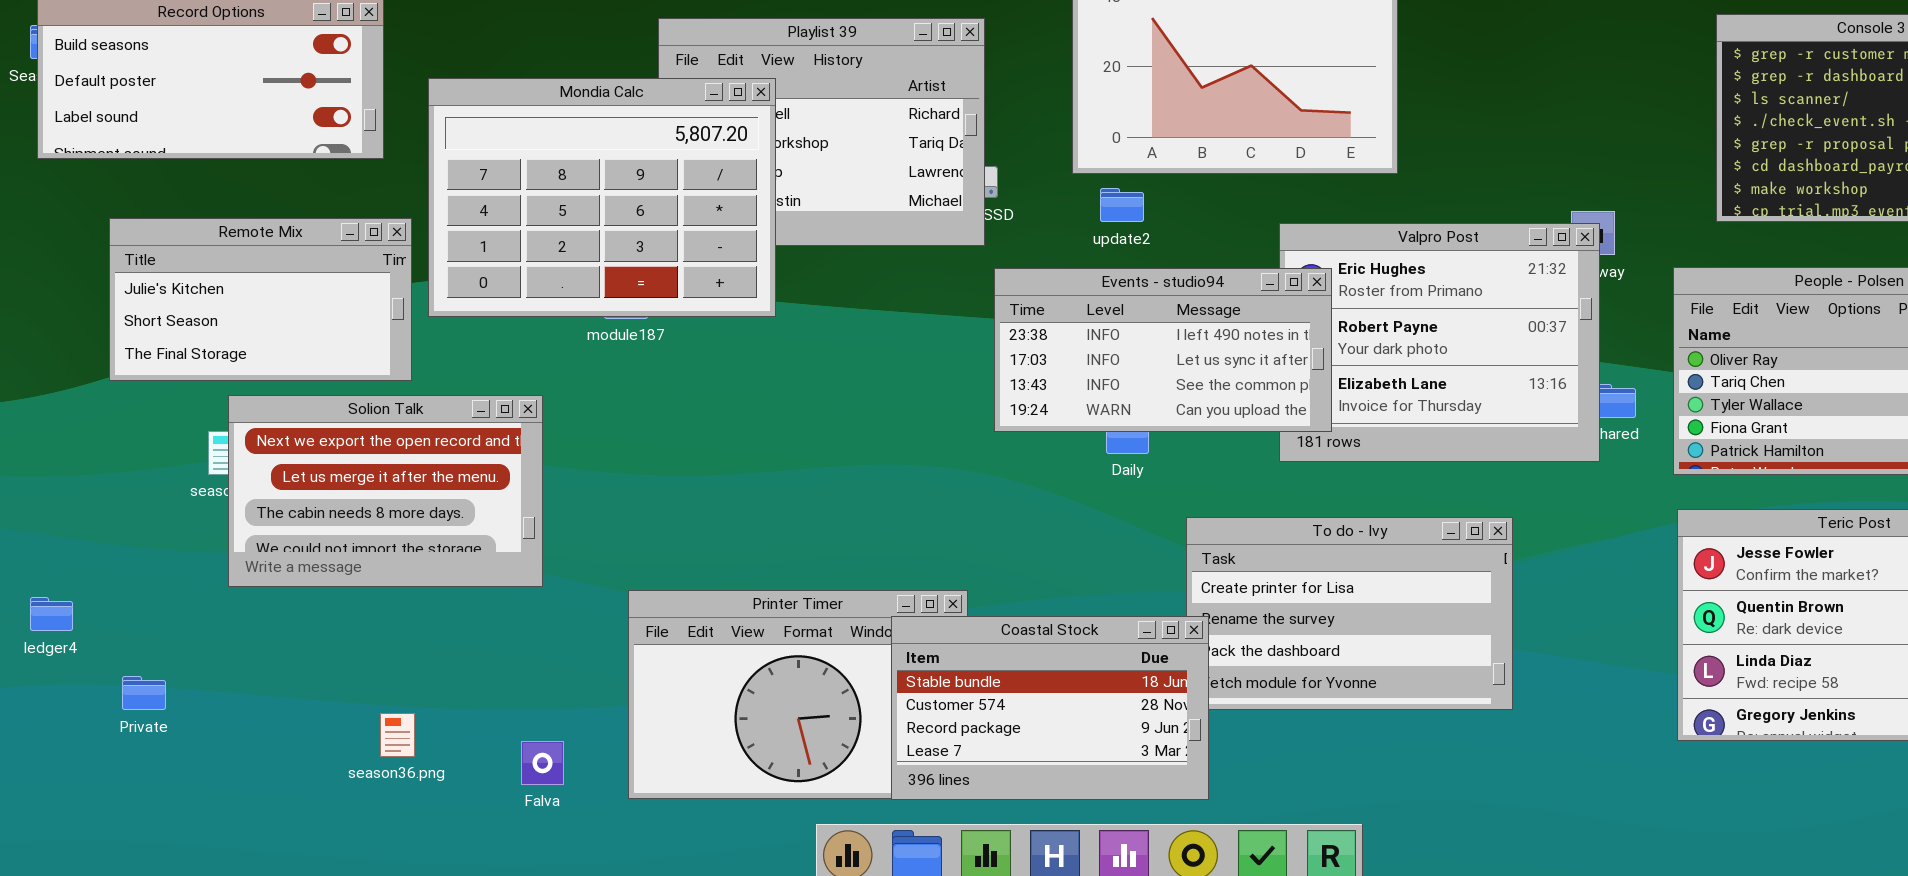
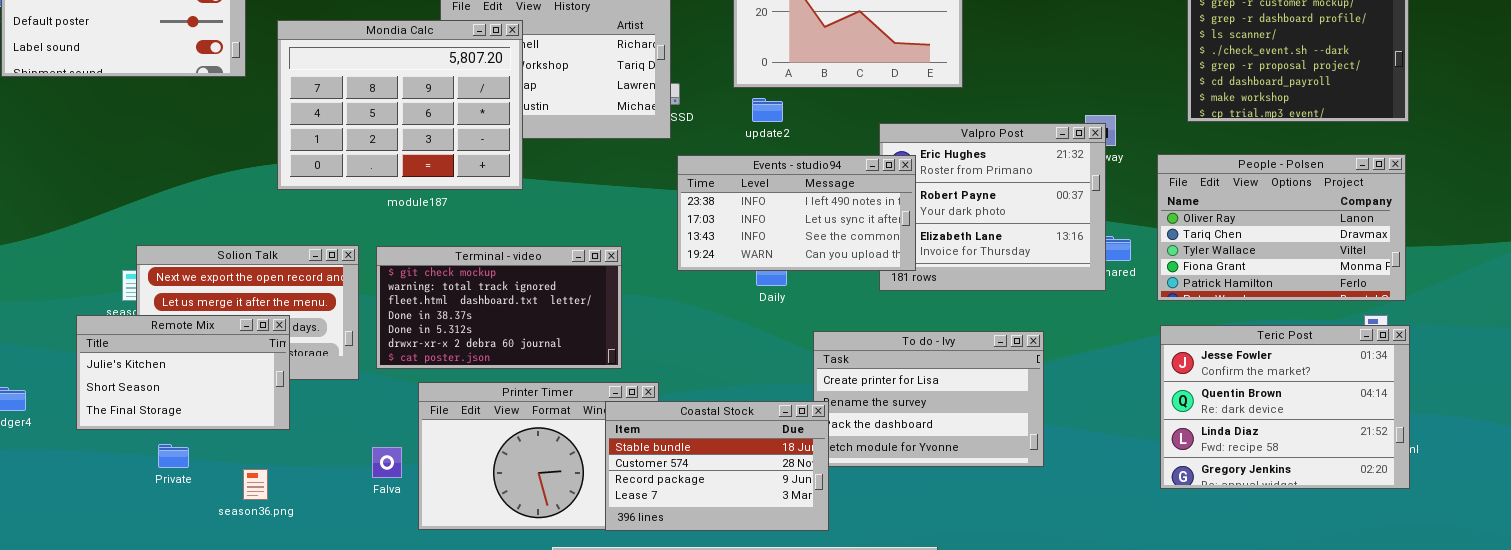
Remote Mix: [109,218,412,381] -> [76,315,290,430], moved
Terminal - video: none -> [376,246,622,369], opened
Private: [122,676,166,710] -> [158,444,189,468], moved
Falva: [521,741,564,785] -> [372,447,402,478], moved

